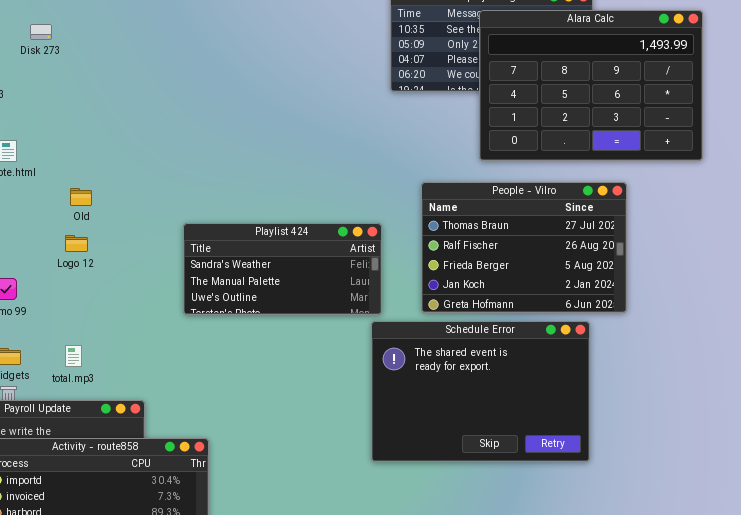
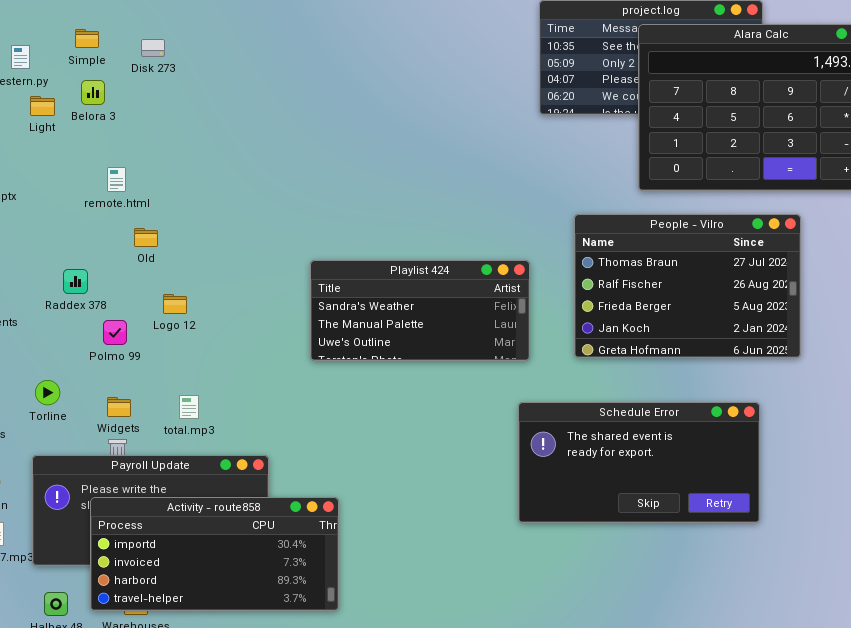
Old: [70,188,92,206] -> [134,228,158,247], moved
Logo 12: [65,235,88,252] -> [163,294,187,314], moved
Schedule Error: [371,321,590,462] -> [518,402,760,523], resized

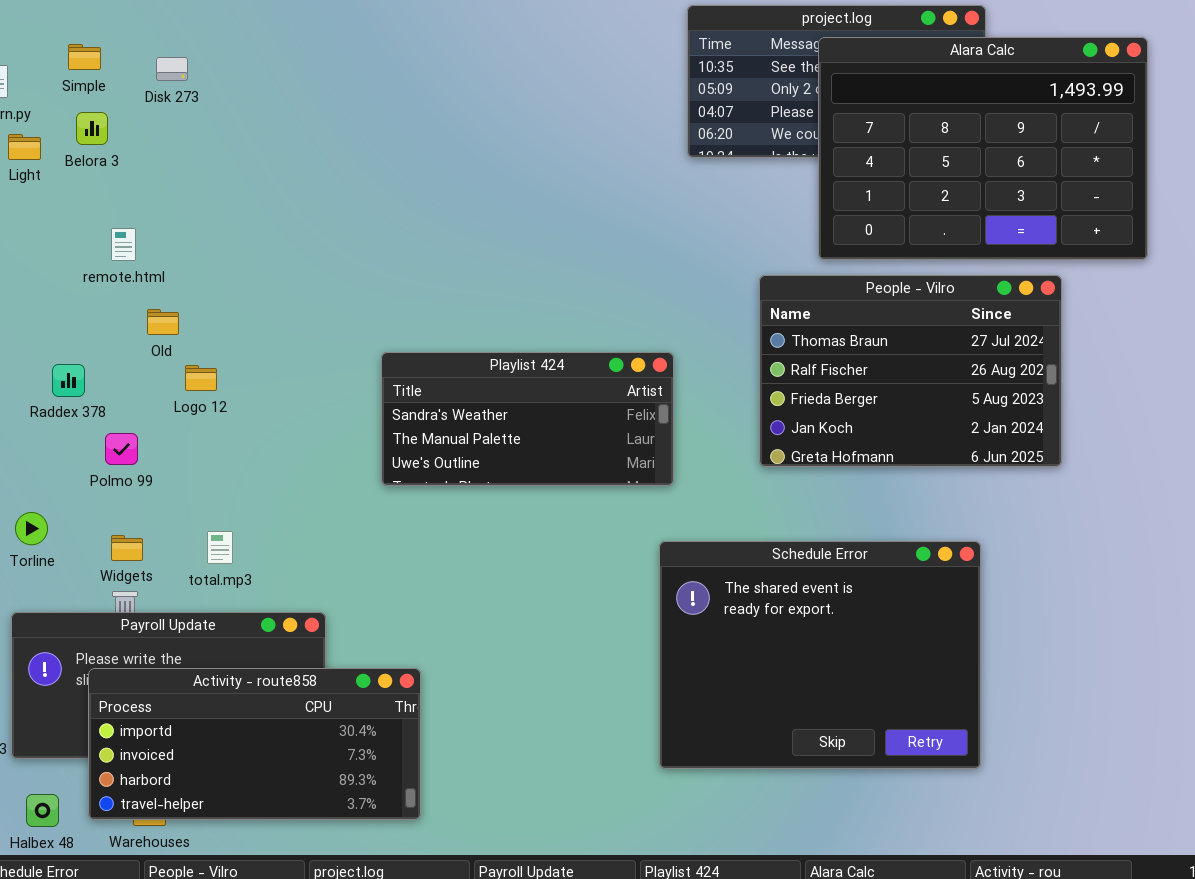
People - Vilro: [574,214,801,358] -> [759,275,1062,467], moved
Logo 12: [163,294,187,314] -> [185,365,217,391], moved
Schedule Error: [518,402,760,523] -> [659,541,981,769], resized

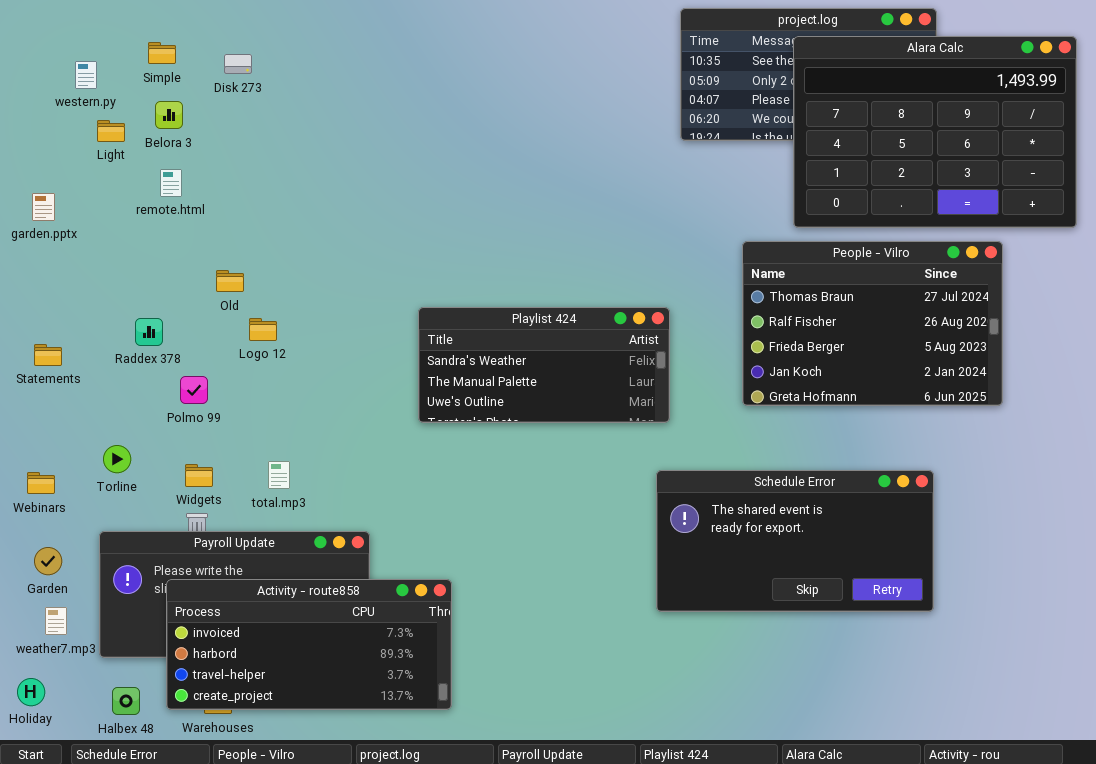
remote.html: [111,228,136,261] -> [160,169,182,197], moved
Schedule Error: [659,541,981,769] -> [656,470,934,612], resized
Activity - route858: [88,668,421,820] -> [166,579,452,710], scrolled down 1 row

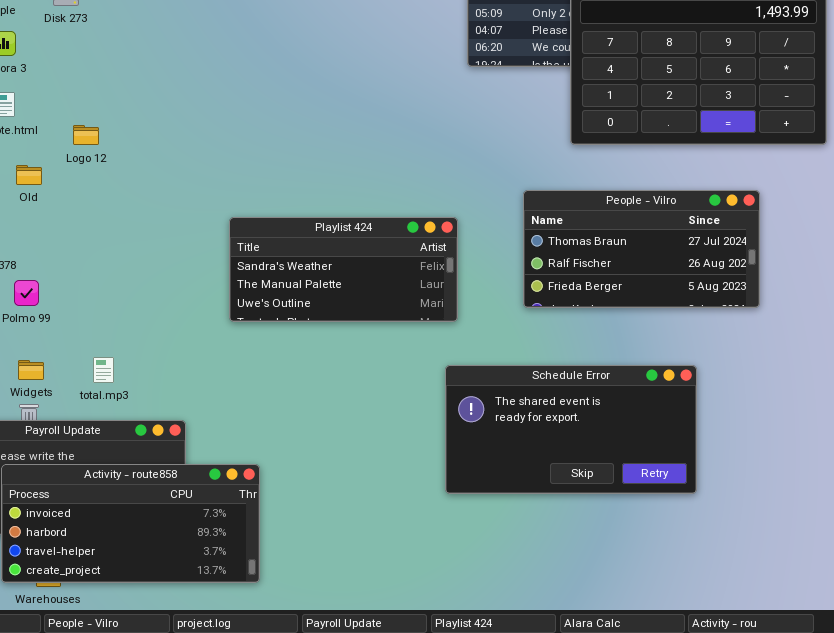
People - Vilro: [742,241,1003,406] -> [523,190,760,308], resized
Old: [216,270,244,292] -> [16,165,42,185], moved
Logo 12: [249,318,277,341] -> [73,125,99,145], moved

